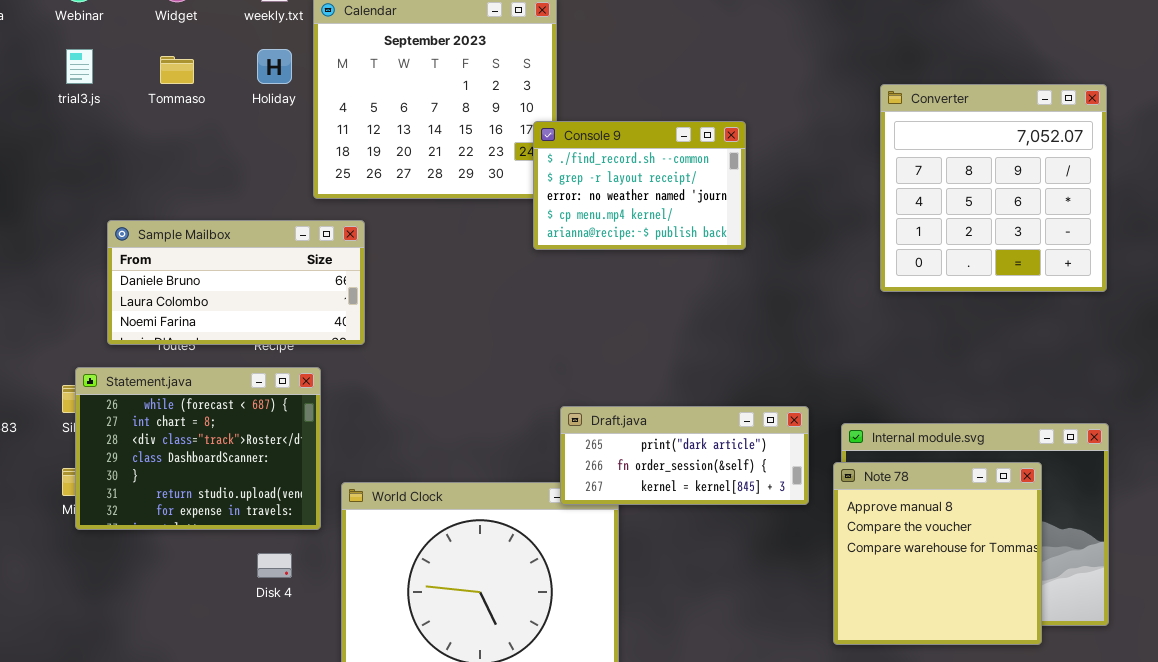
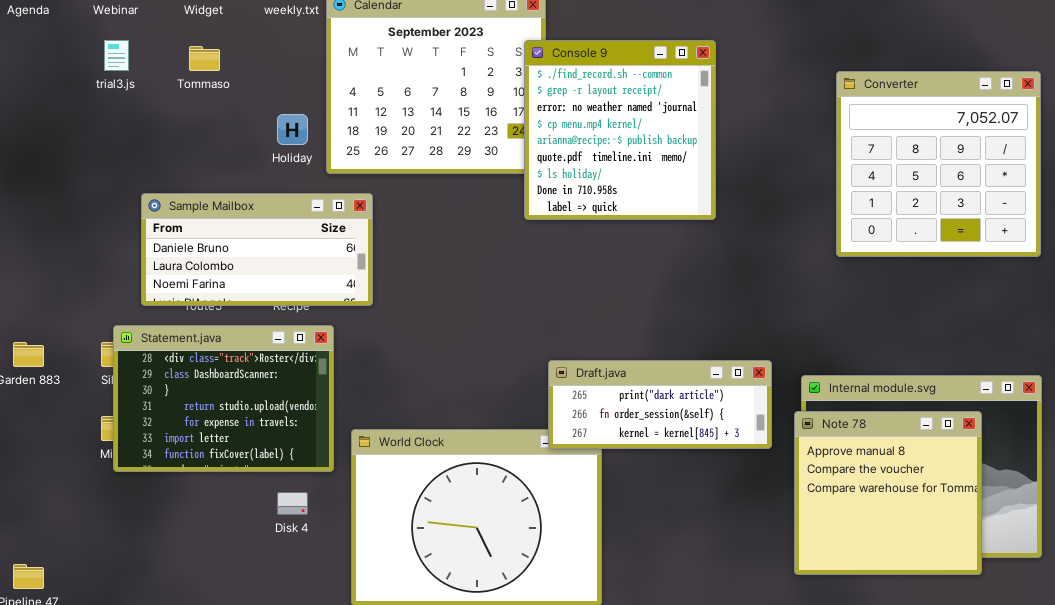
Holiday: [257,49,292,84] -> [277,114,308,145], moved
Console 9: [533,121,746,250] -> [524,40,716,220], resized
Statement.java: [75,367,321,530] -> [113,325,334,472], scrolled down 2 rows

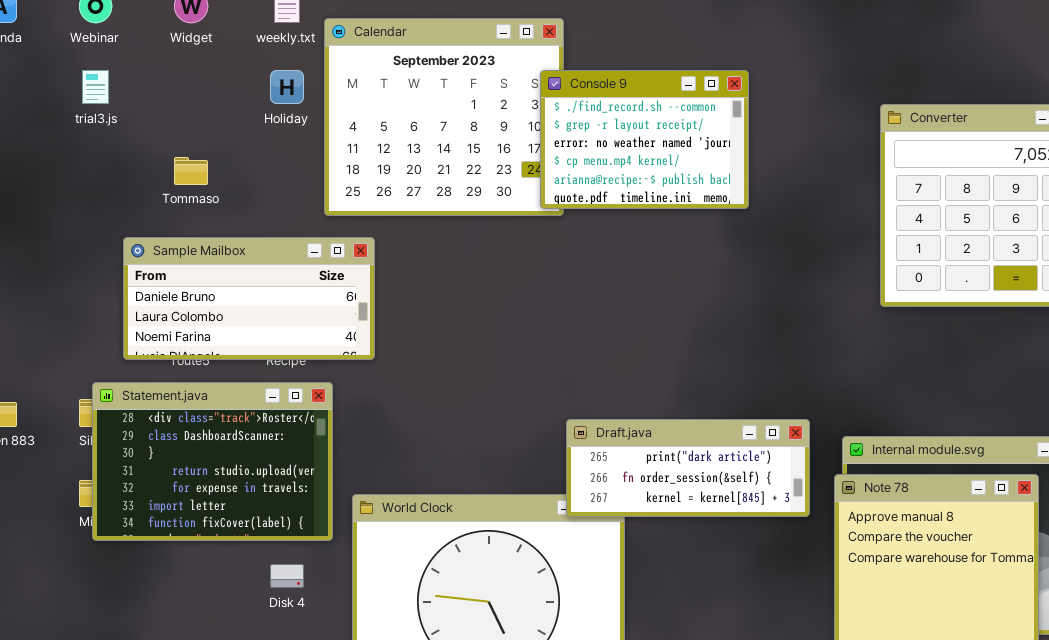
Console 9: [524,40,716,220] -> [540,70,749,209], resized
Tommaso: [189,46,220,71] -> [174,157,208,185], moved
Holiday: [277,114,308,145] -> [270,70,304,104], moved

